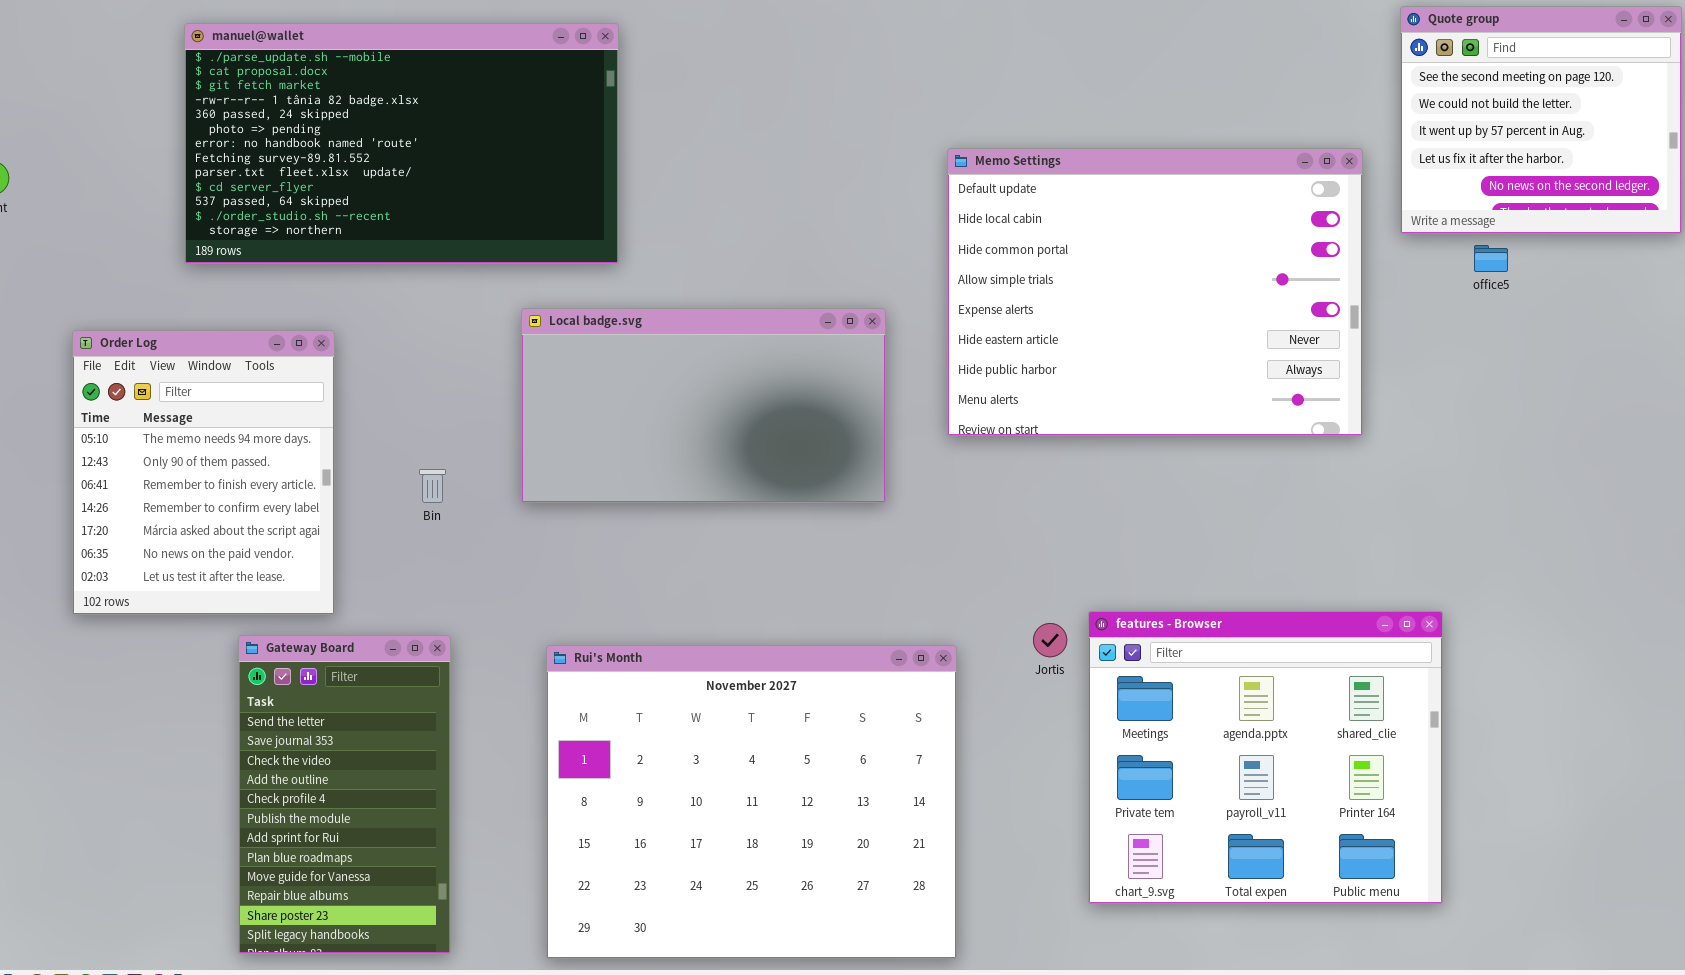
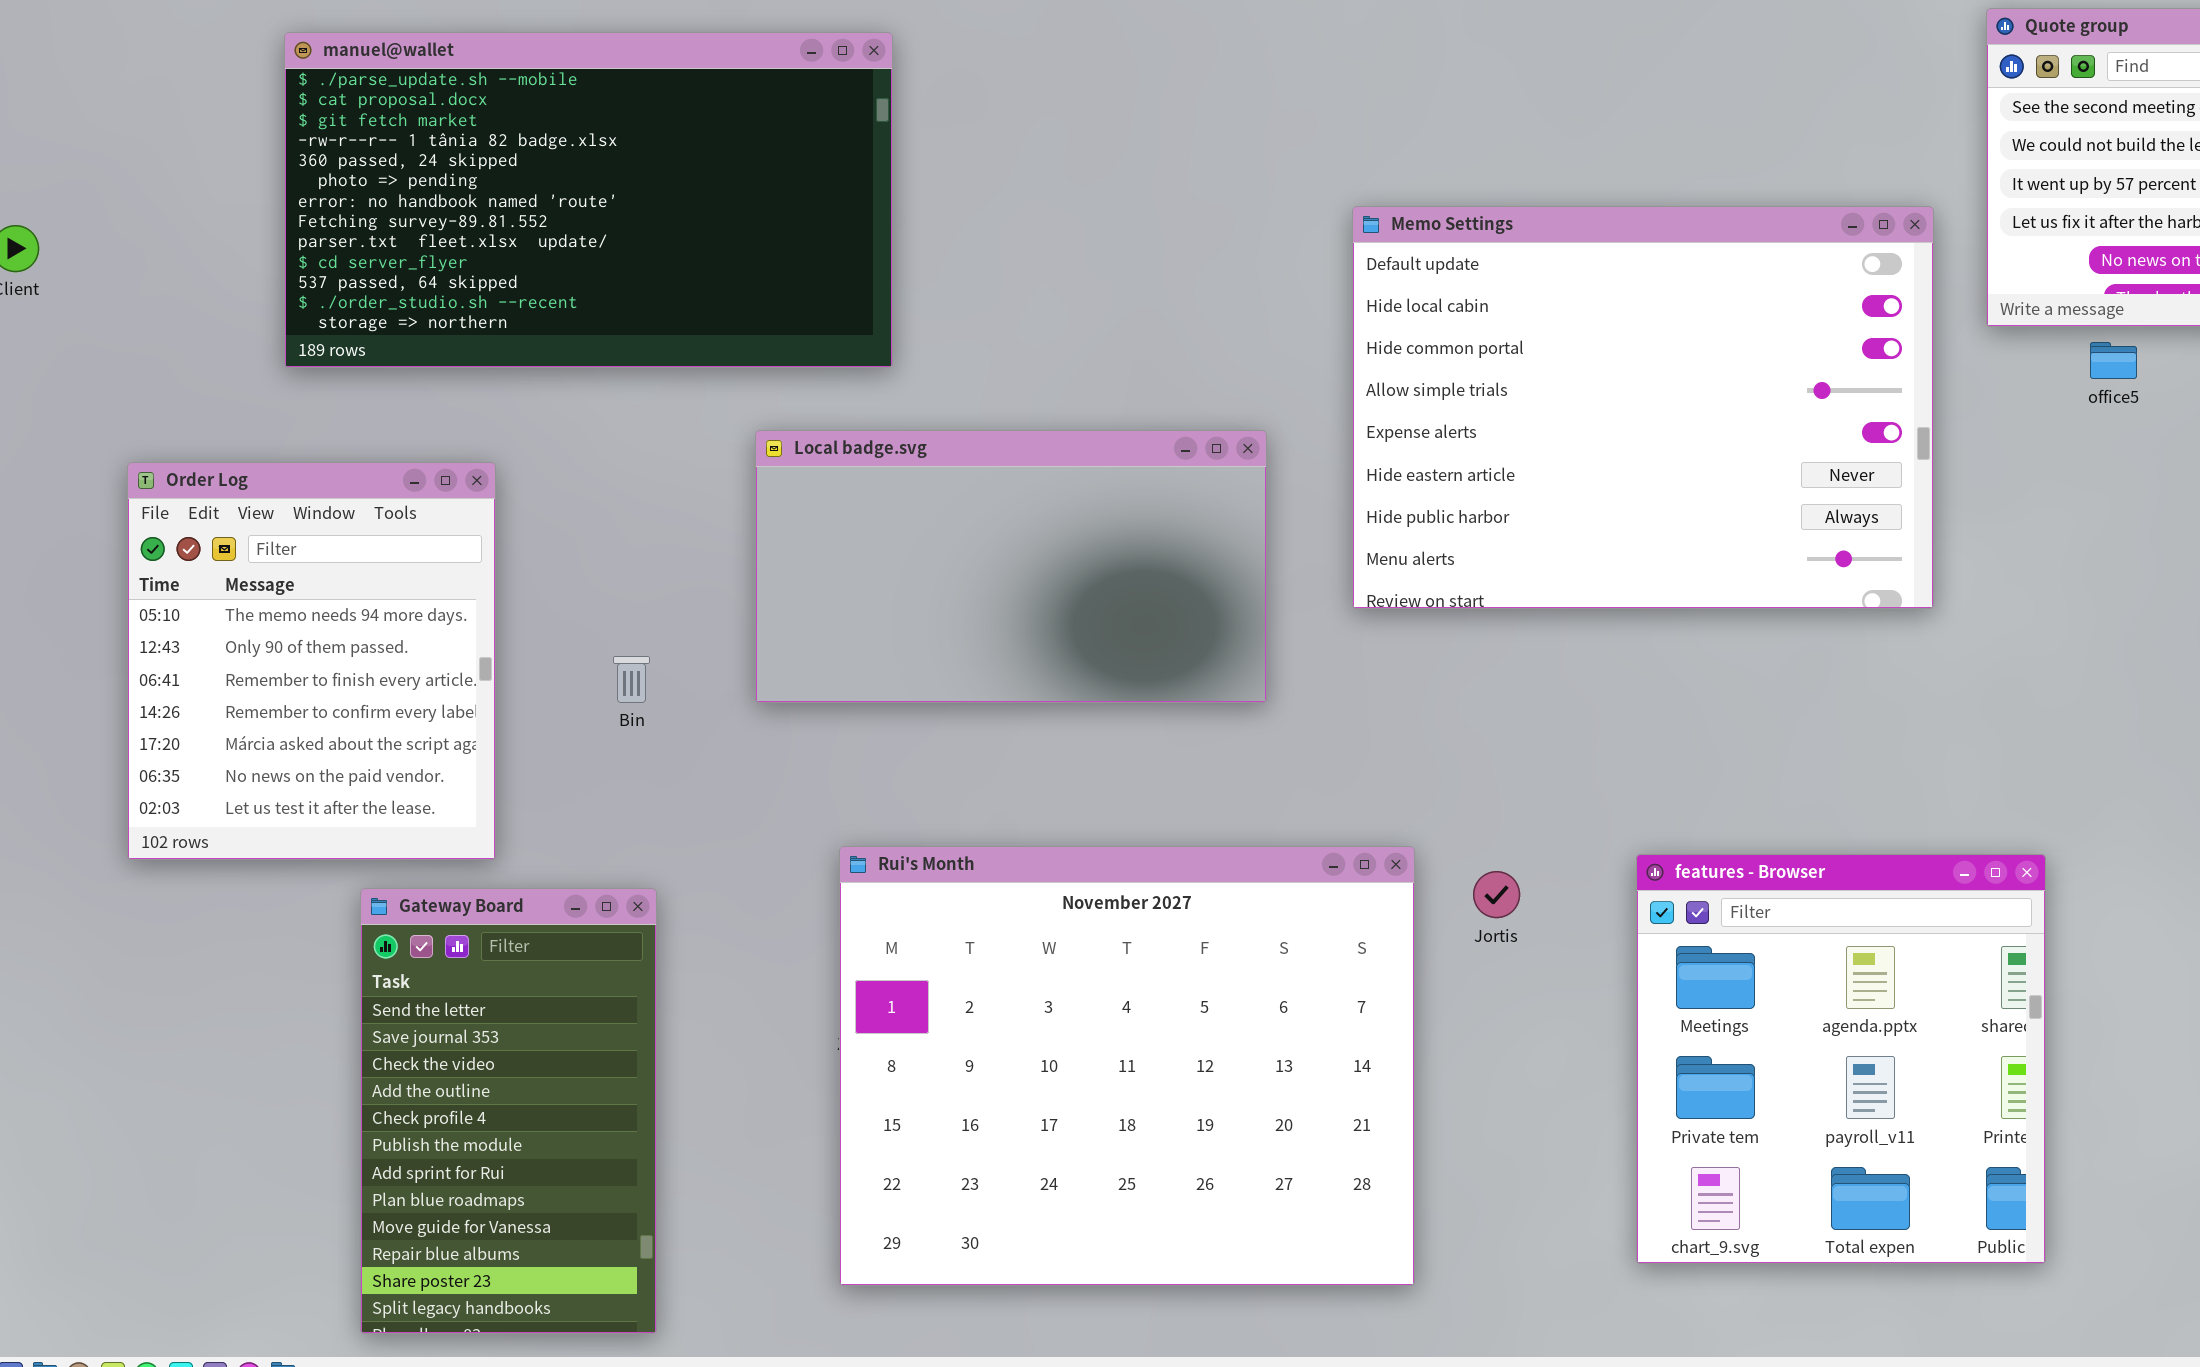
features - Browser: [1088,611,1443,904] -> [1636,854,2046,1264], resized
Rui's Month: [546,645,957,959] -> [839,846,1415,1286], moved

